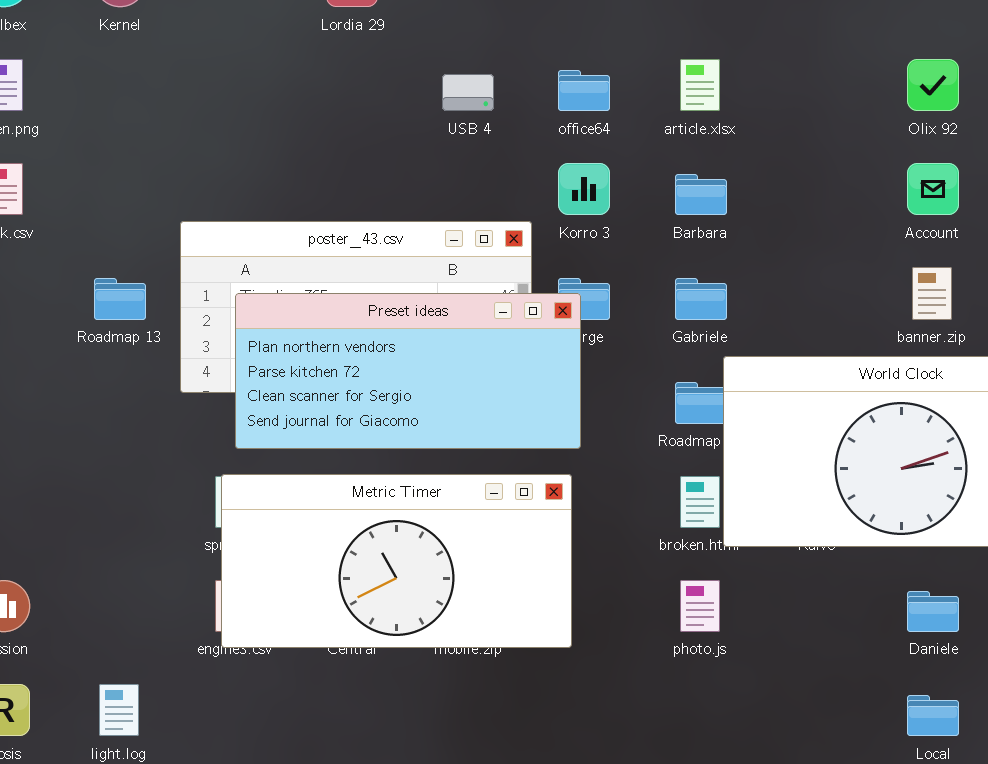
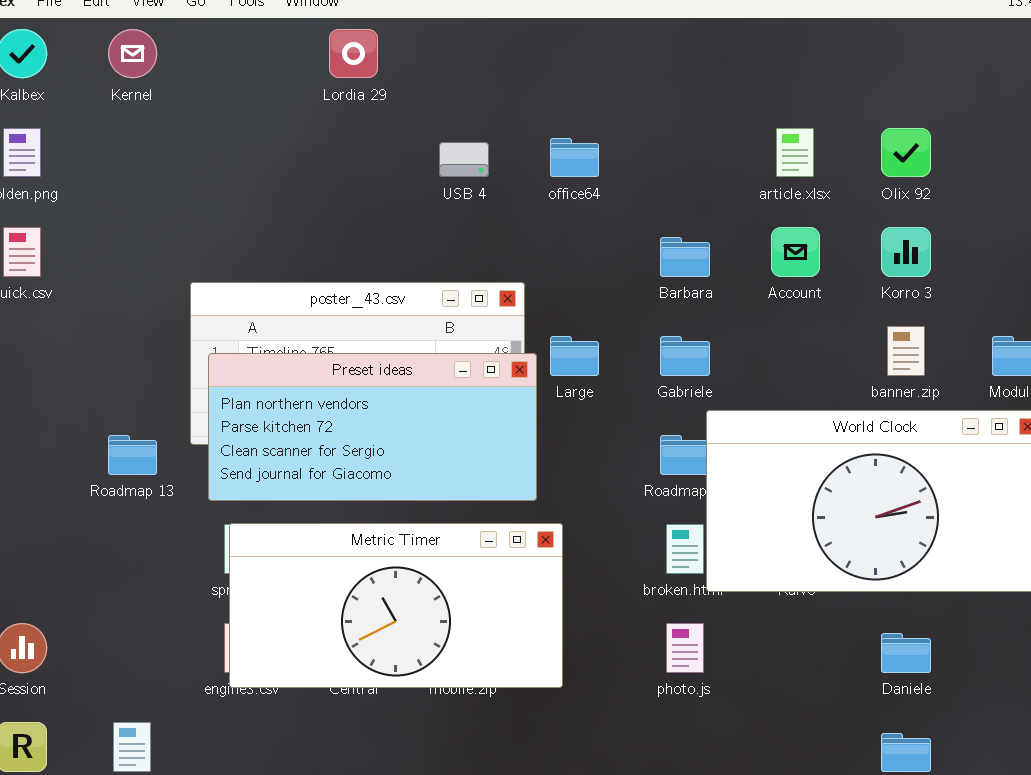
article.xlsx: [680,59,720,111] -> [776,128,814,177], moved
Korro 3: [558,163,610,215] -> [881,227,931,277], moved
Account: [907,163,959,215] -> [771,227,820,277], moved
Roadmap 13: [94,278,146,320] -> [108,435,157,475], moved
Preset ideas: [235,293,581,449] -> [208,353,537,501], moved

